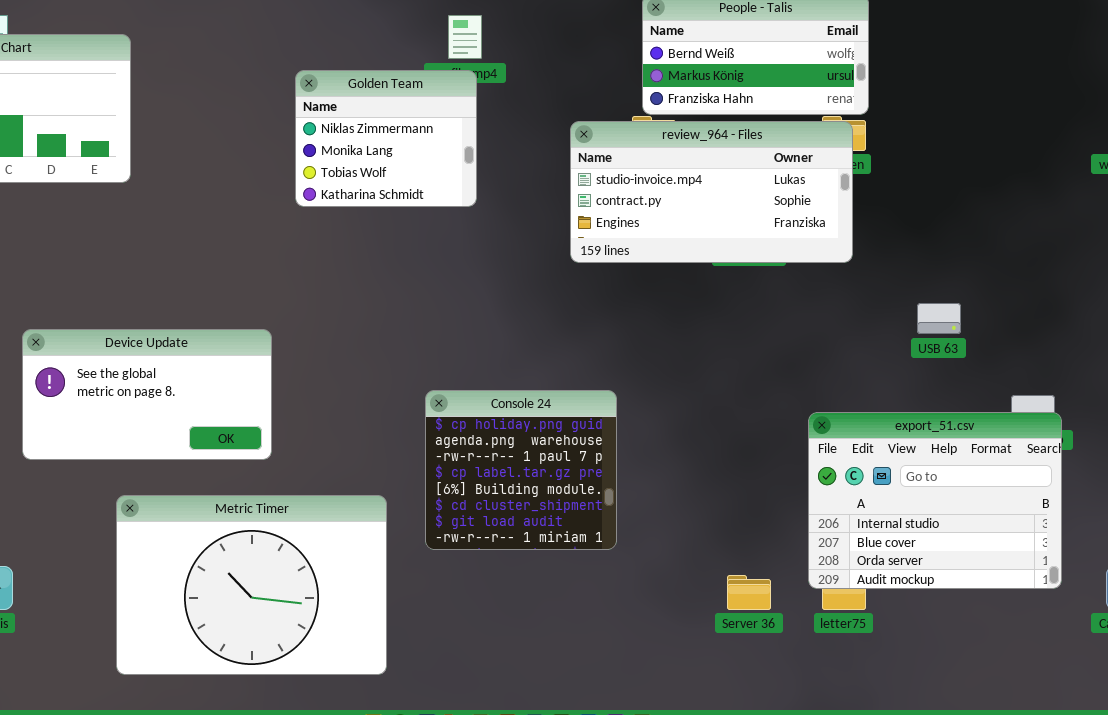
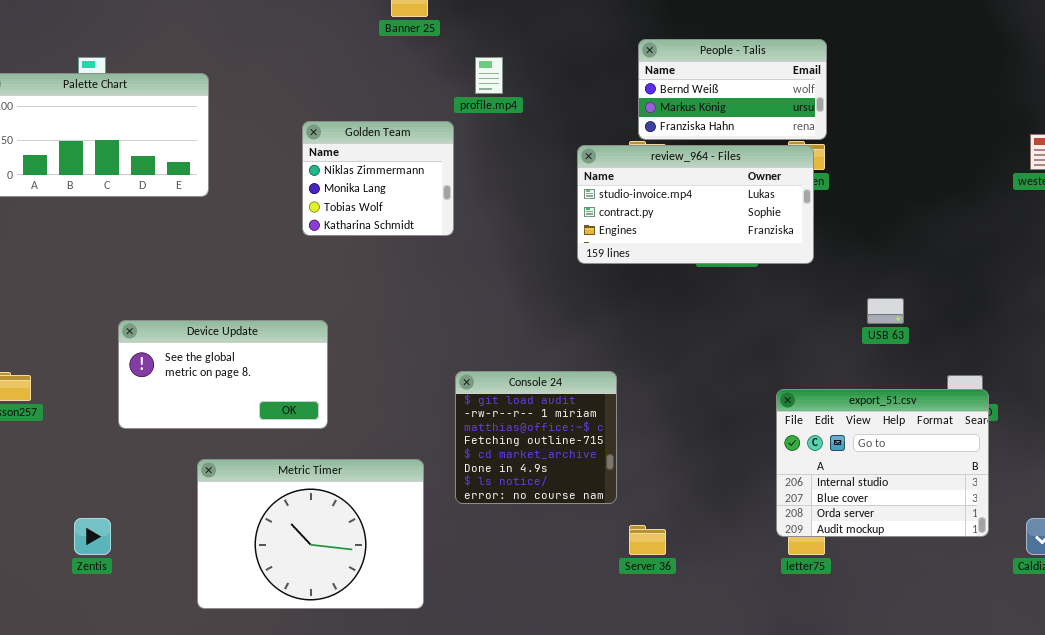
Golden Team: [295,70,477,207] -> [302,121,454,236], moved
Console 24: [425,390,617,550] -> [455,371,617,504], scrolled down 6 rows
Server 36: [727,575,771,610] -> [629,525,666,555], moved

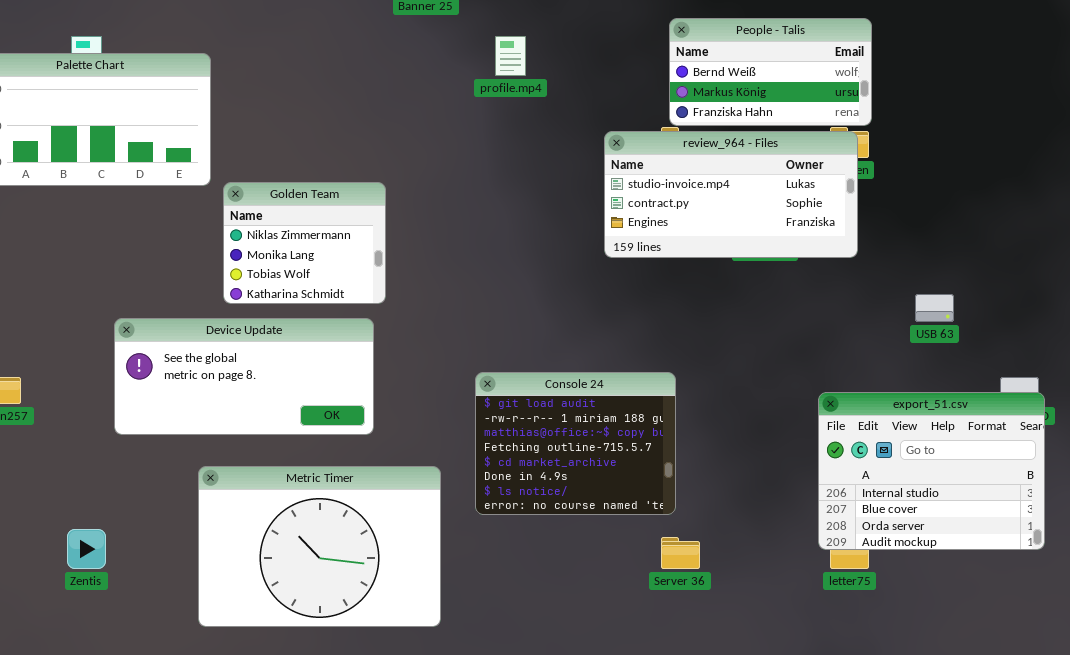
Golden Team: [302,121,454,236] -> [223,182,386,304], moved
Device Update: [118,320,328,429] -> [114,318,374,435], resized
Console 24: [455,371,617,504] -> [475,372,676,515], resized

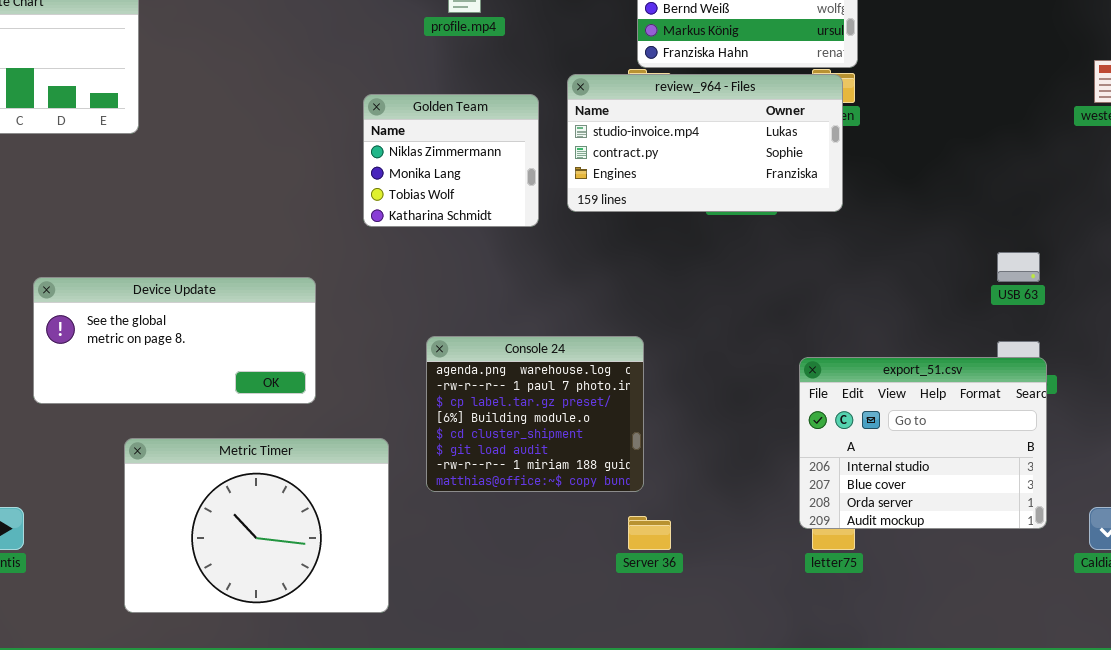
Golden Team: [223,182,386,304] -> [363,94,539,227], moved
USB 63: [915,294,954,322] -> [997,252,1040,282], moved
Console 24: [475,372,676,515] -> [426,336,644,492], scrolled up 5 rows

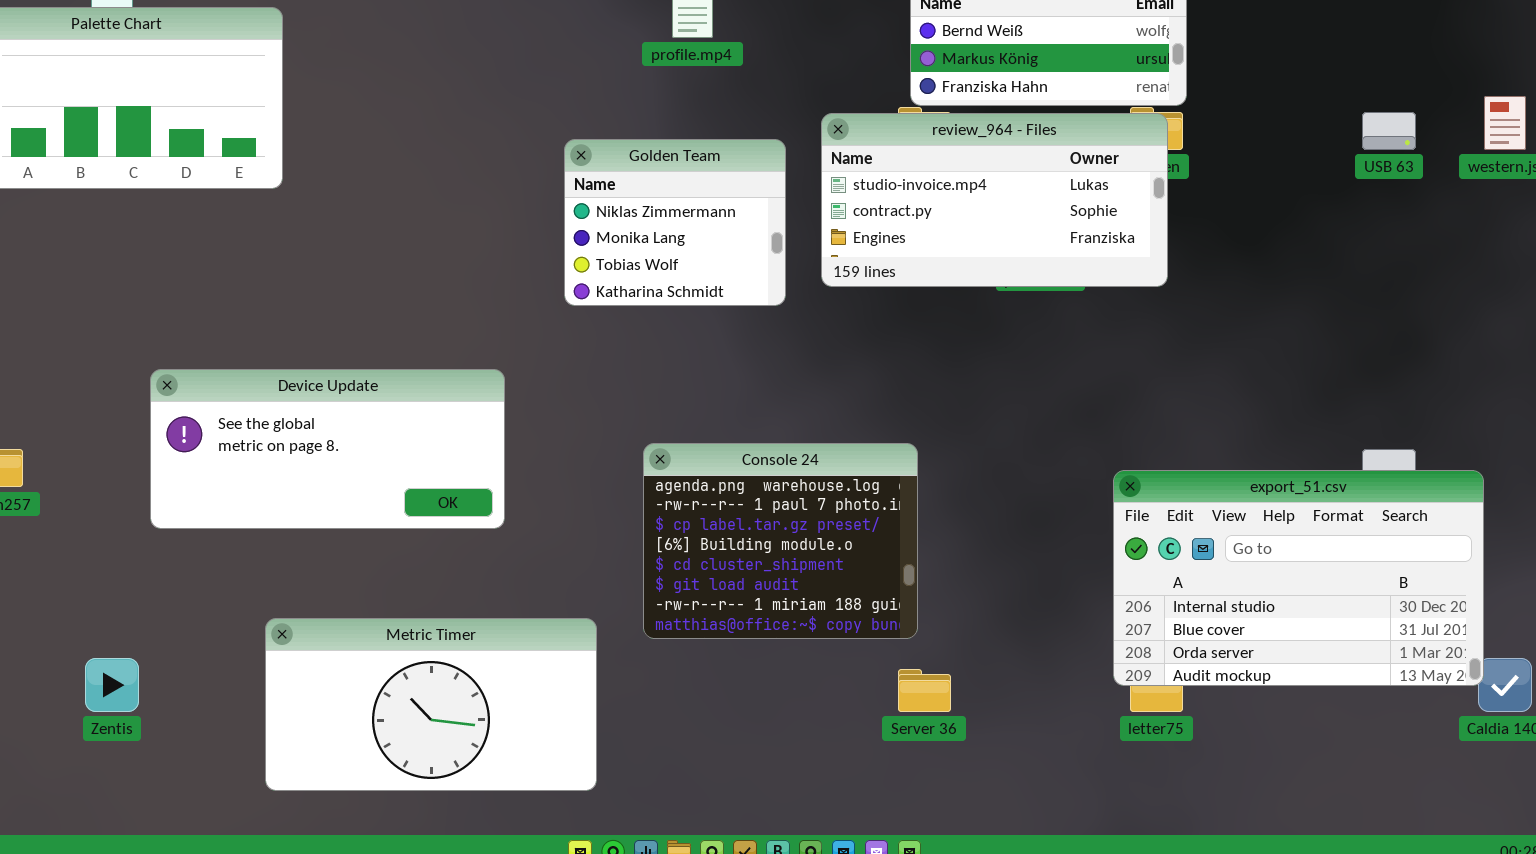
USB 63: [997,252,1040,282] -> [1362,112,1416,150], moved
export_51.csv: [799,357,1047,529] -> [1113,470,1484,686], resized
Metric Timer: [124,438,389,613] -> [265,618,597,791], resized

